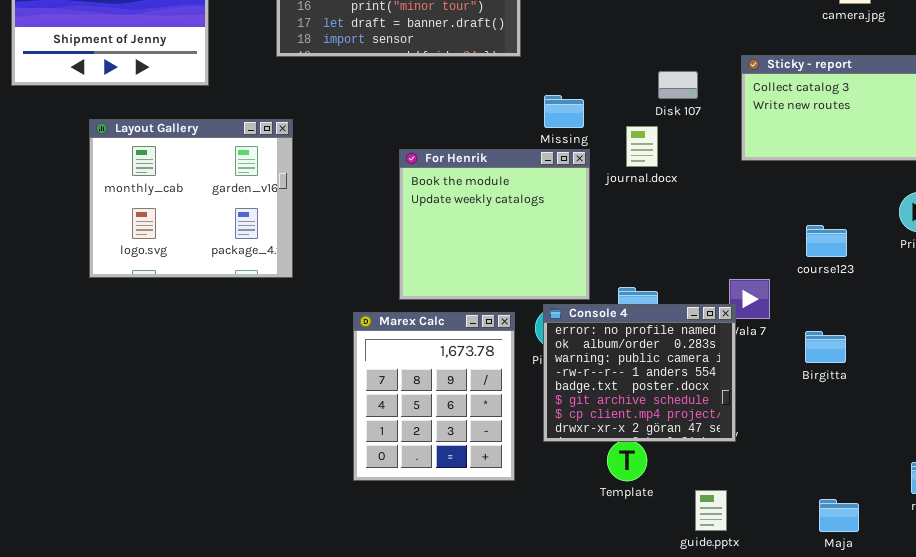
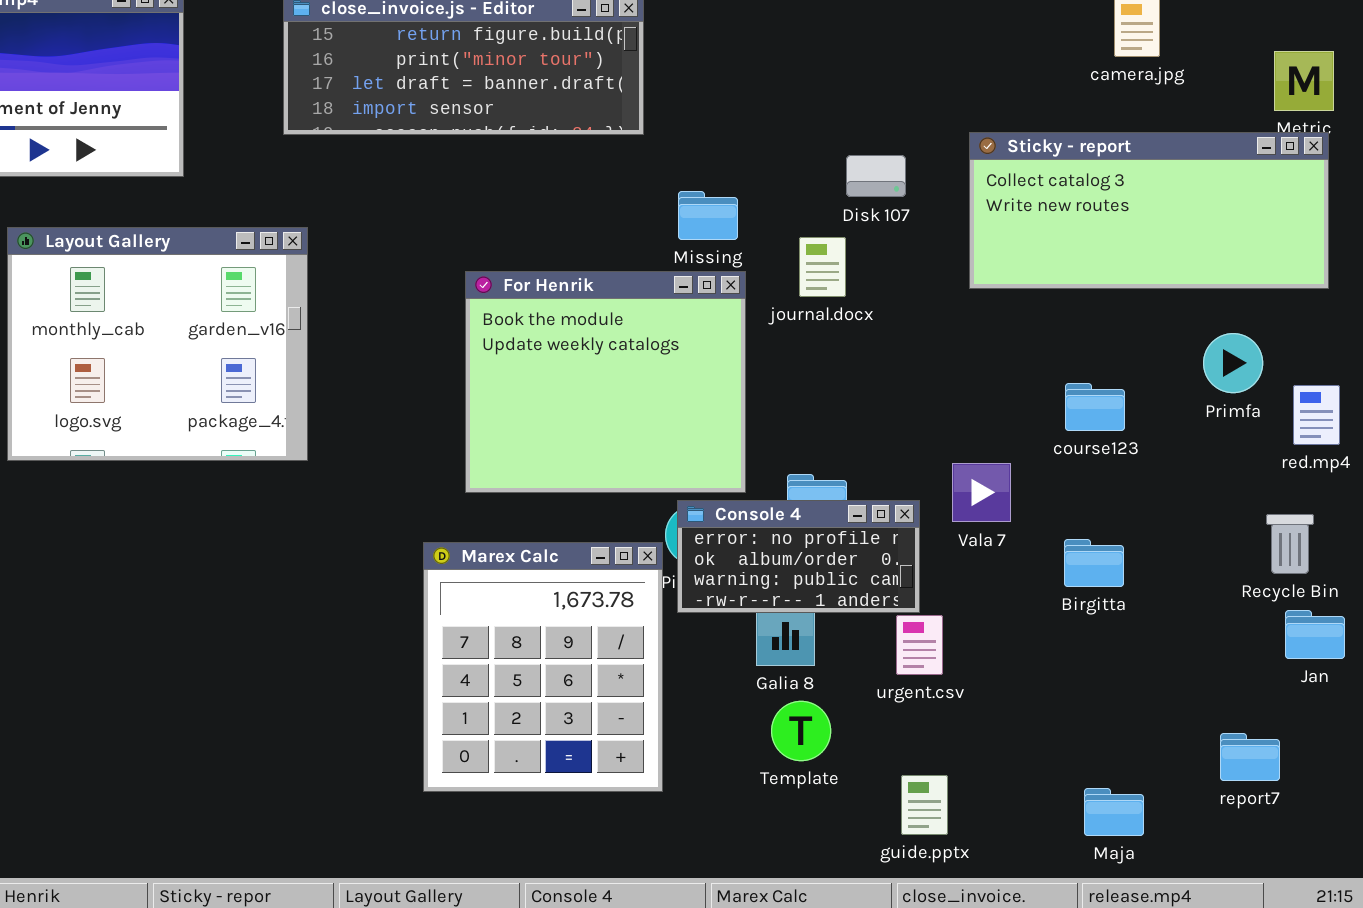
Console 4: [543,304,736,442] -> [677,500,920,613], resized
Marex Calc: [353,312,515,481] -> [423,542,663,792], moved

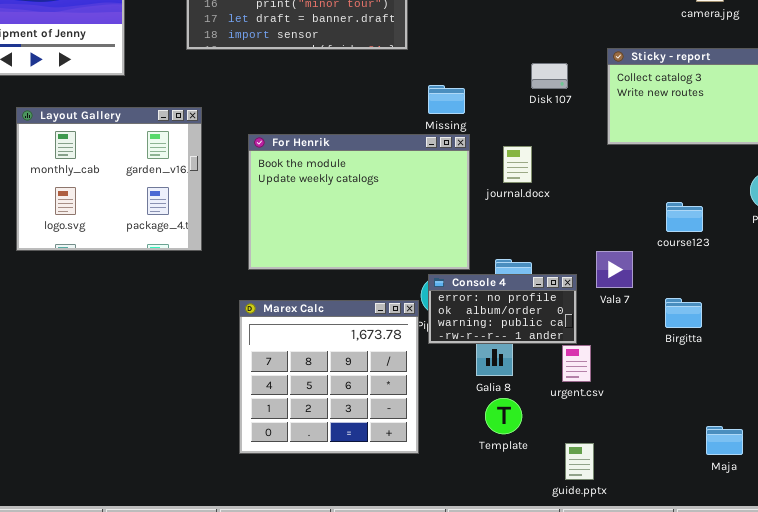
journal.docx: [799,237,846,297] -> [503,146,532,183], moved
For Henrik: [465,271,746,493] -> [248,134,470,270], resized
Marex Calc: [423,542,663,792] -> [239,300,419,454], resized
Maja: [1084,788,1144,836] -> [706,426,743,455], moved

